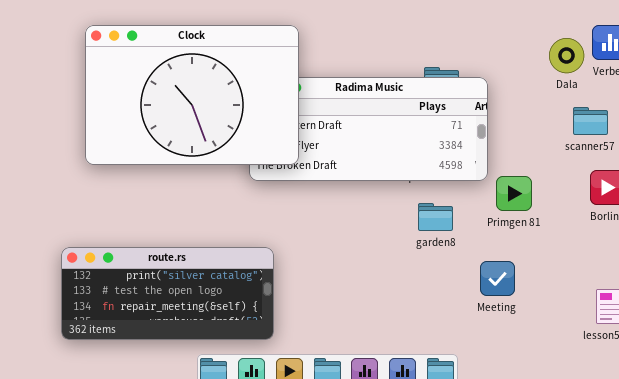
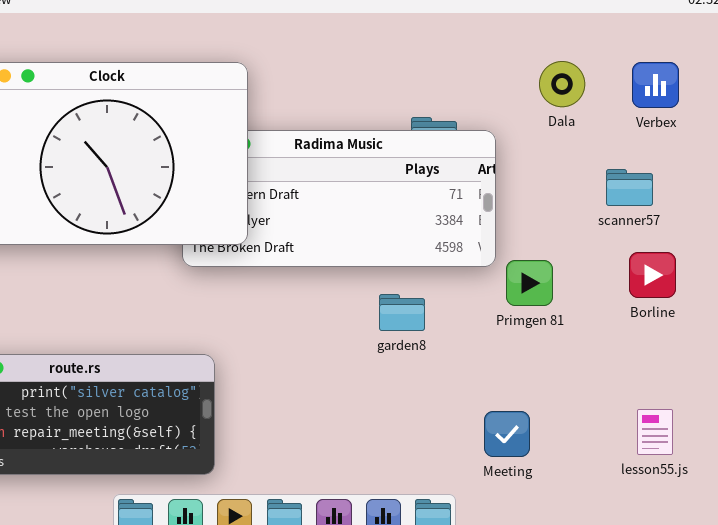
Dala: [549,38,584,73] -> [539,61,585,107], moved
garden8: [418,203,453,231] -> [379,294,425,331], moved
Meeting: [480,261,515,296] -> [484,411,530,457], moved

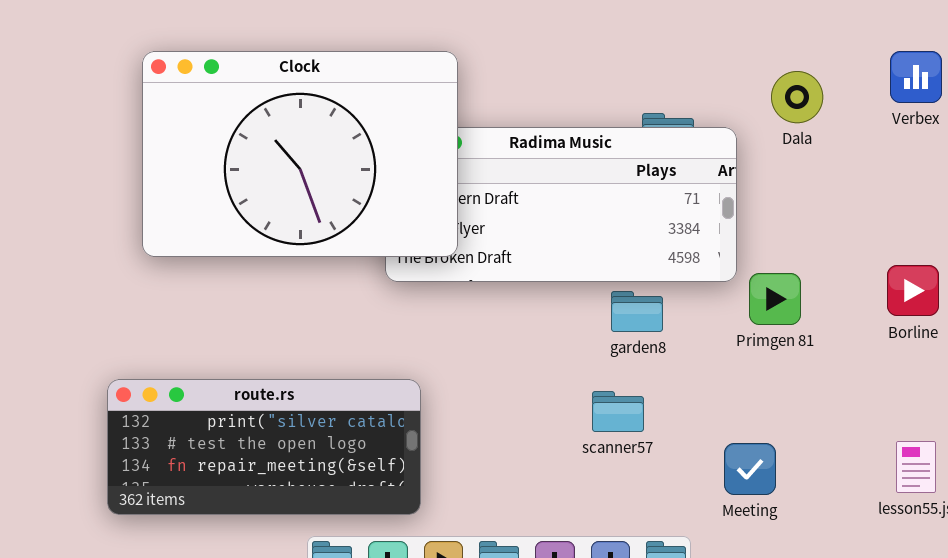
Dala: [539,61,585,107] -> [771,71,823,123], moved
scanner57: [606,169,653,206] -> [592,391,644,432], moved
garden8: [379,294,425,331] -> [611,291,663,332], moved

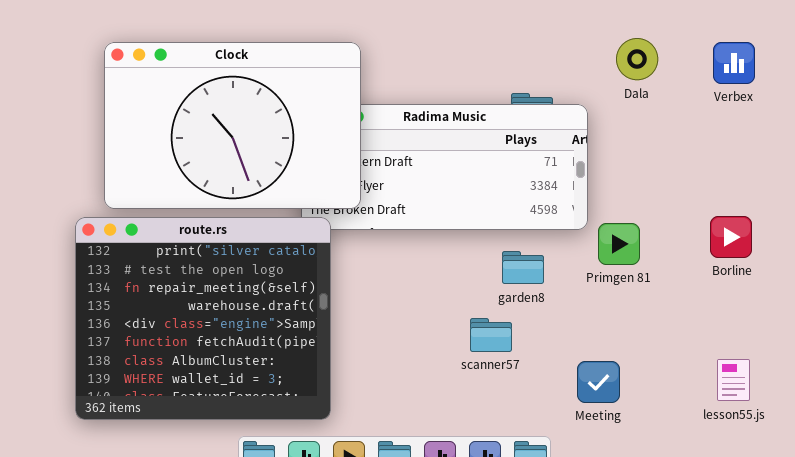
Dala: [771,71,823,123] -> [616,38,658,80], moved
garden8: [611,291,663,332] -> [502,251,544,284], moved
route.rs: [107,379,421,515] -> [75,217,331,420], resized

